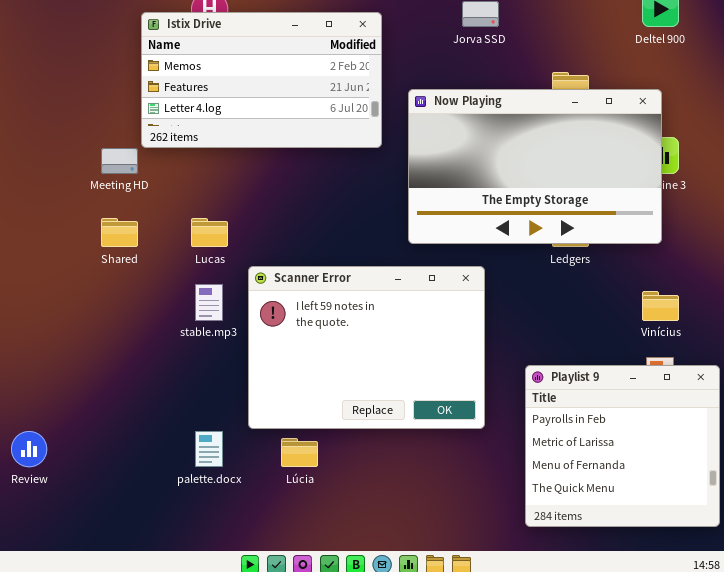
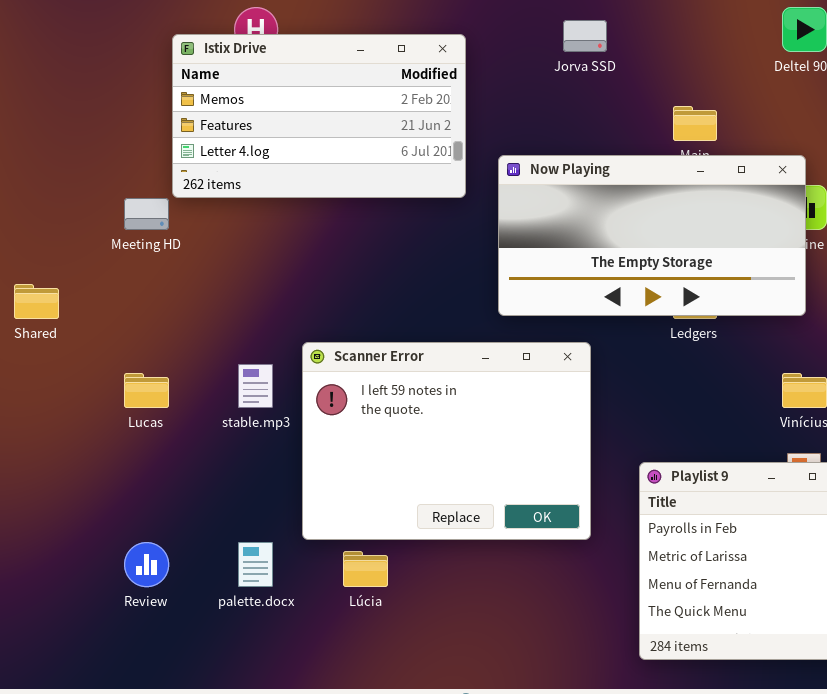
Now Playing: [408,89,662,244] -> [498,155,806,316], resized
Shared: [101,218,138,247] -> [14,284,59,319], moved
Lucas: [191,218,228,247] -> [124,373,169,408], moved
Review: [11,431,47,467] -> [124,542,169,587], moved

